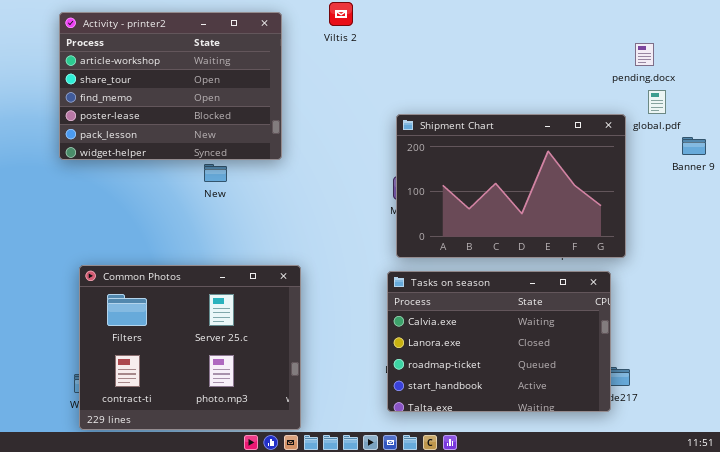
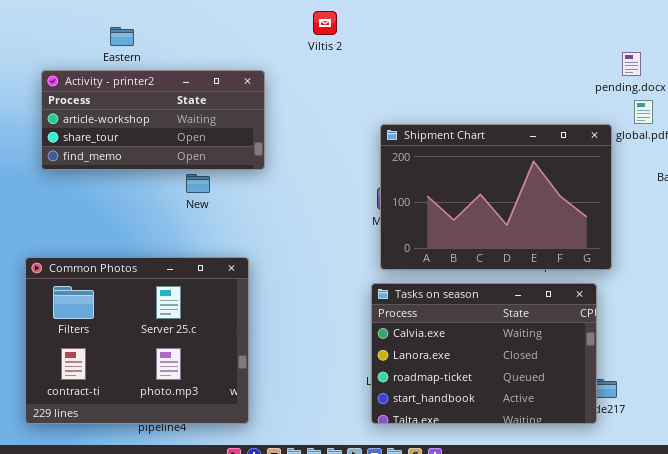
Activity - printer2: [59,12,282,160] -> [41,70,265,170], resized
Common Photos: [79,265,301,430] -> [25,257,249,424], moved

